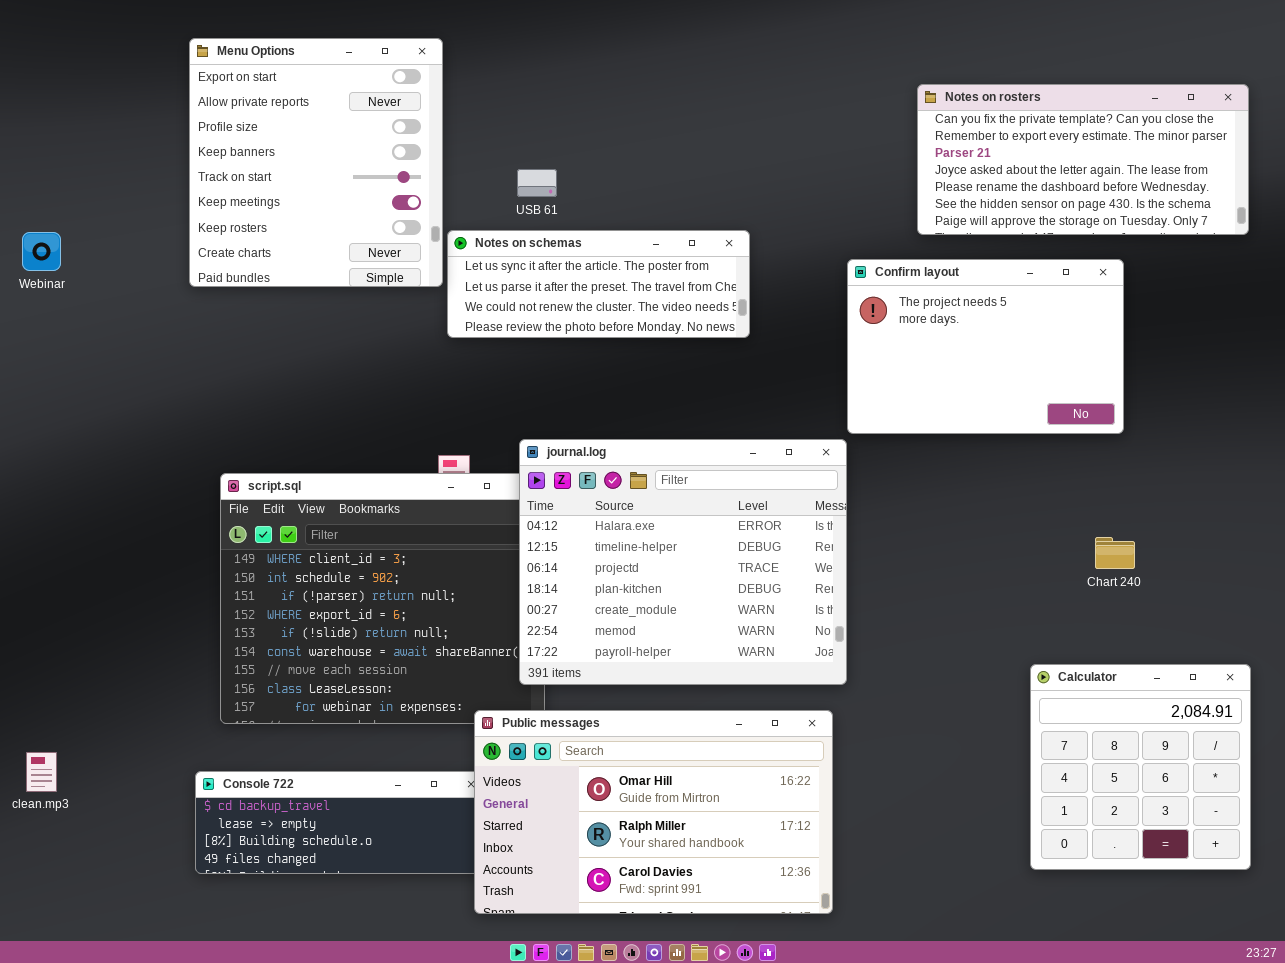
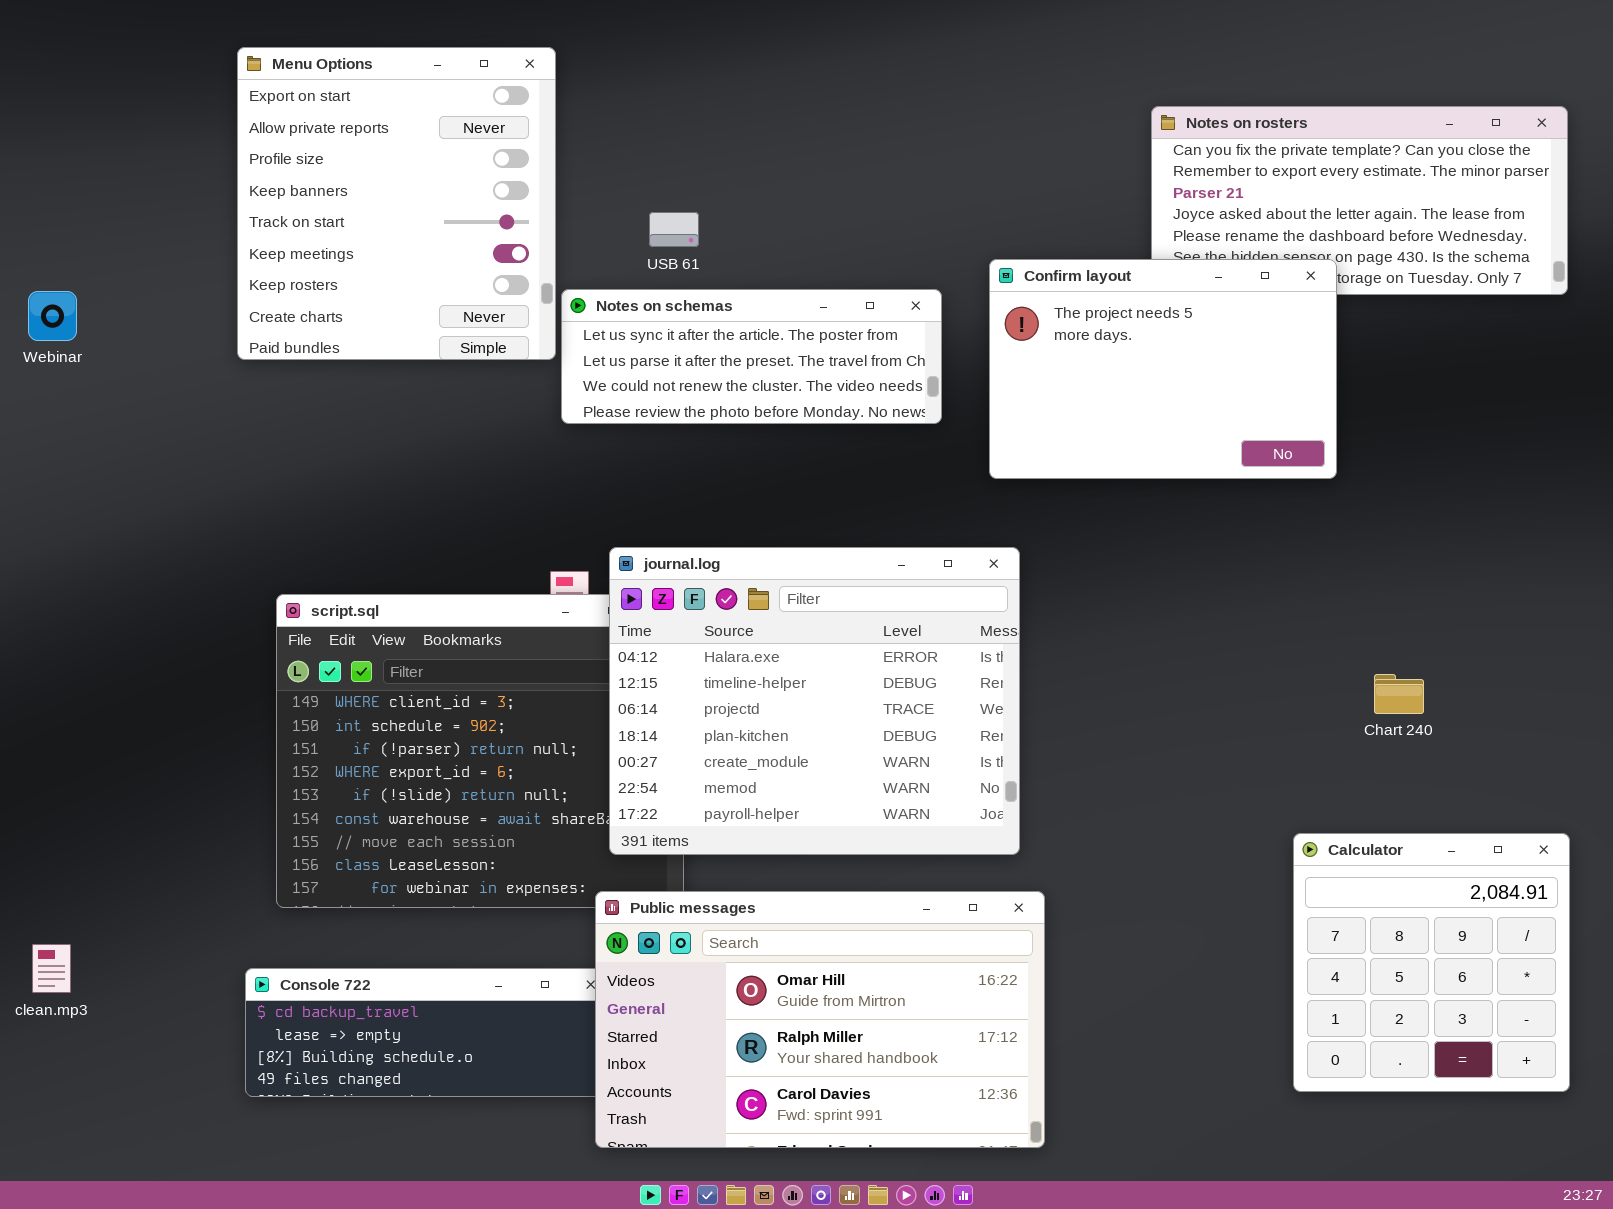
Confirm layout: [847,259,1124,434] -> [989,259,1337,479], moved
journal.log: [519,439,847,685] -> [609,547,1020,855], moved

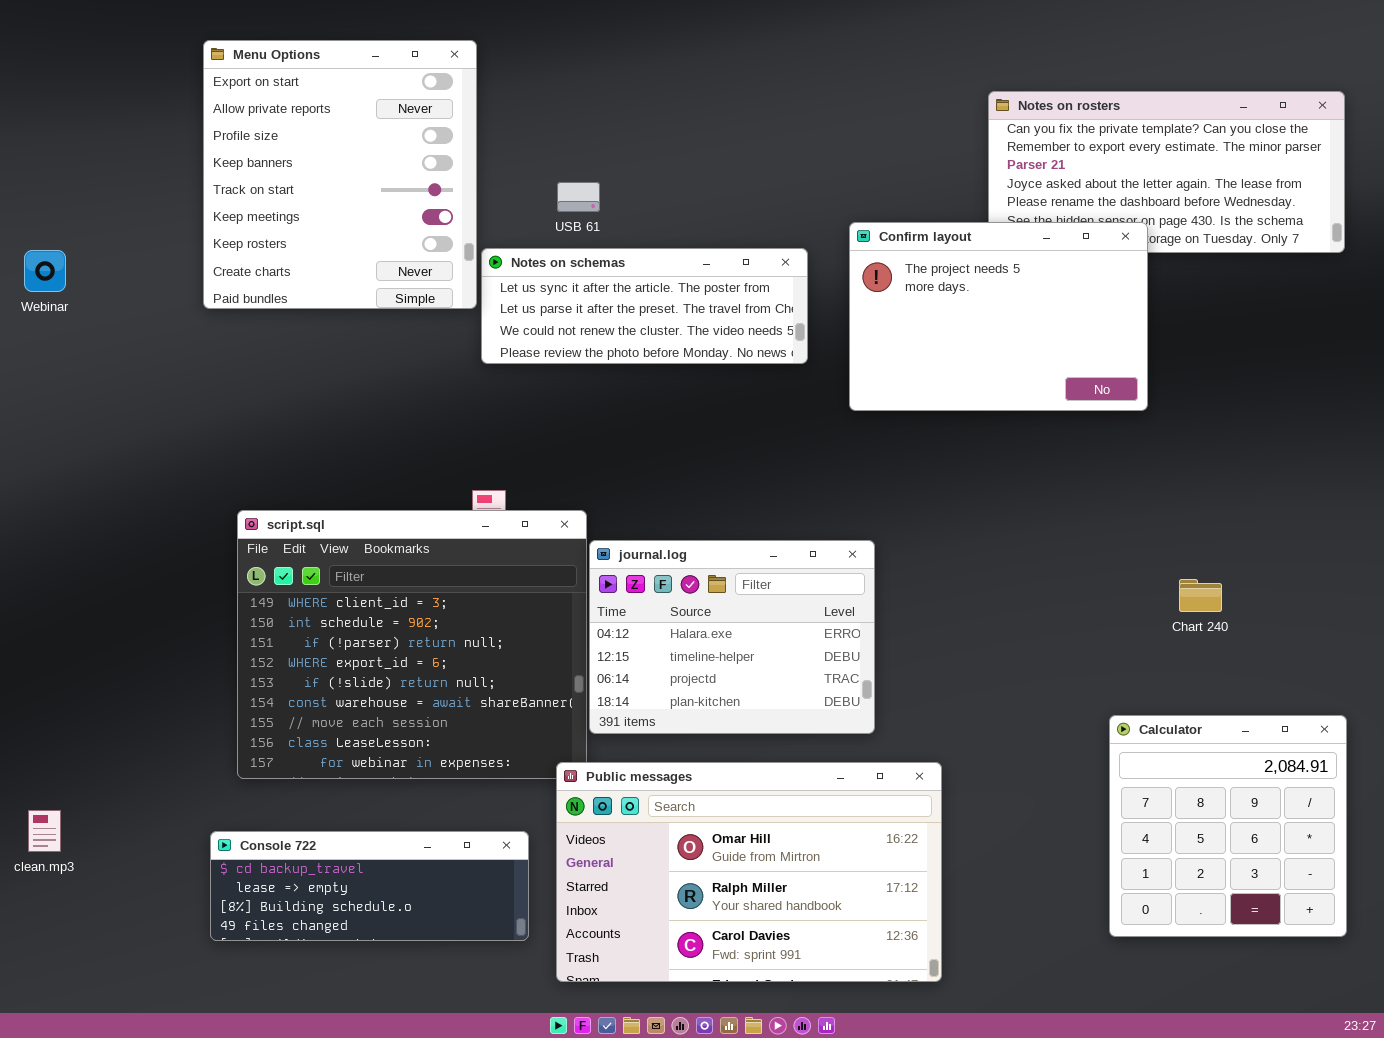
journal.log: [609,547,1020,855] -> [589,540,875,734], resized
Public messages: [595,891,1045,1148] -> [556,762,942,982], moved

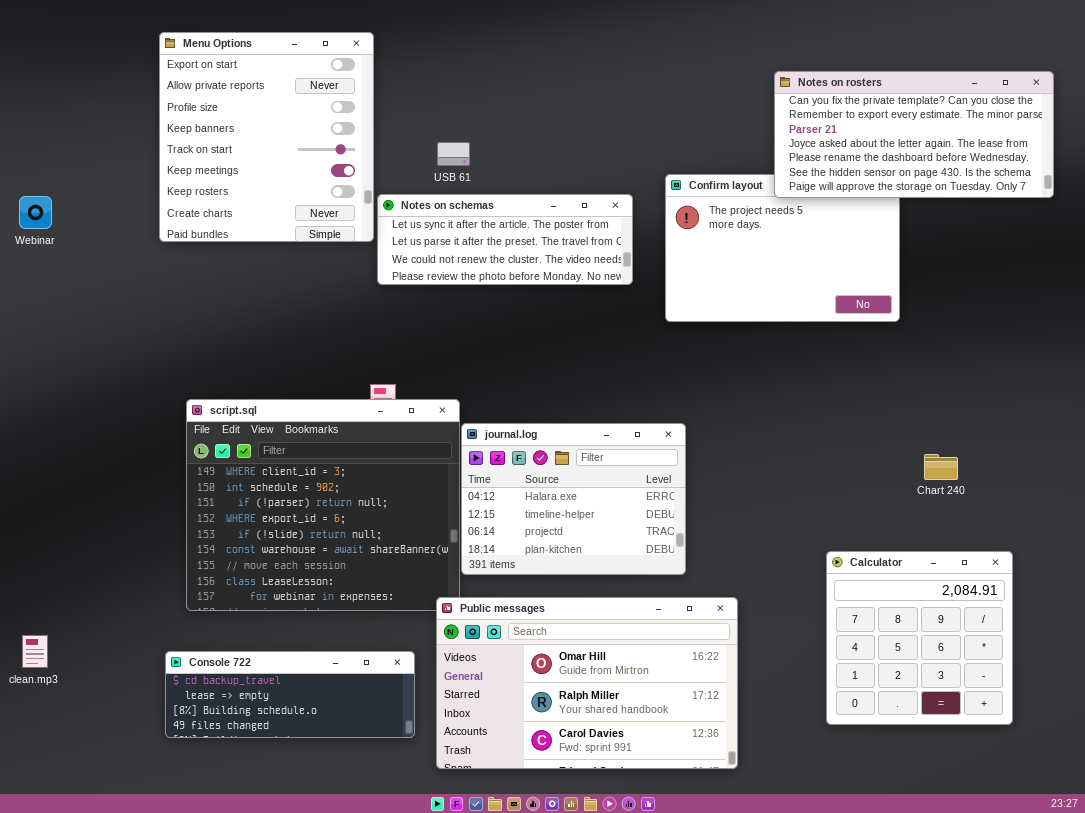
Notes on rosters: [988,91,1345,253] -> [774,71,1054,198], raised
Calculator: [1109,715,1347,937] -> [826,551,1013,725], moved

